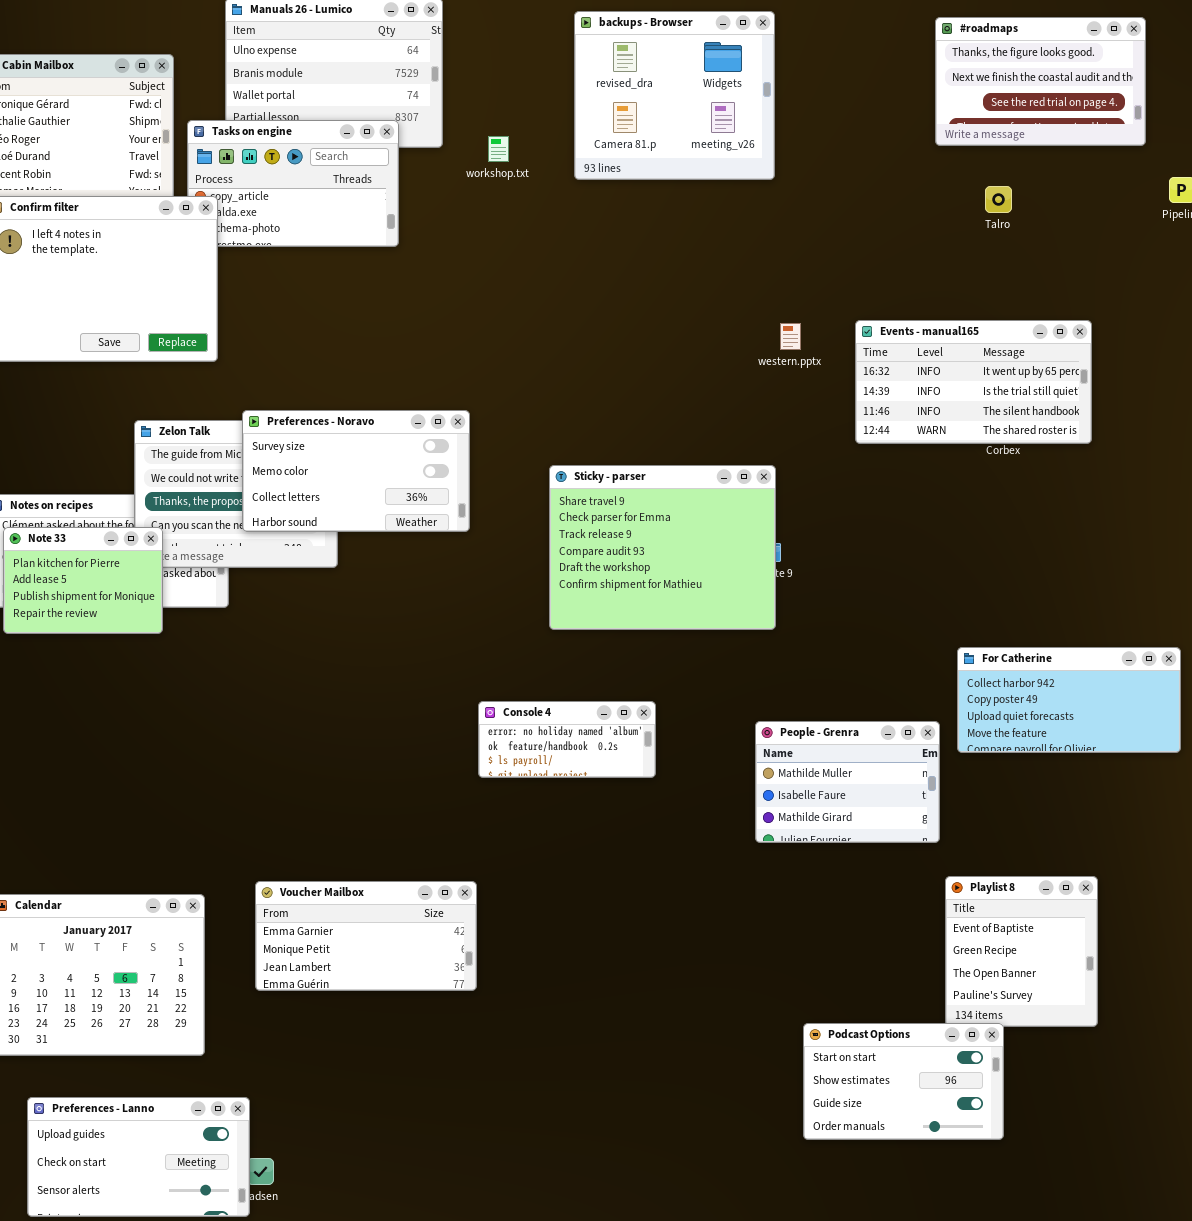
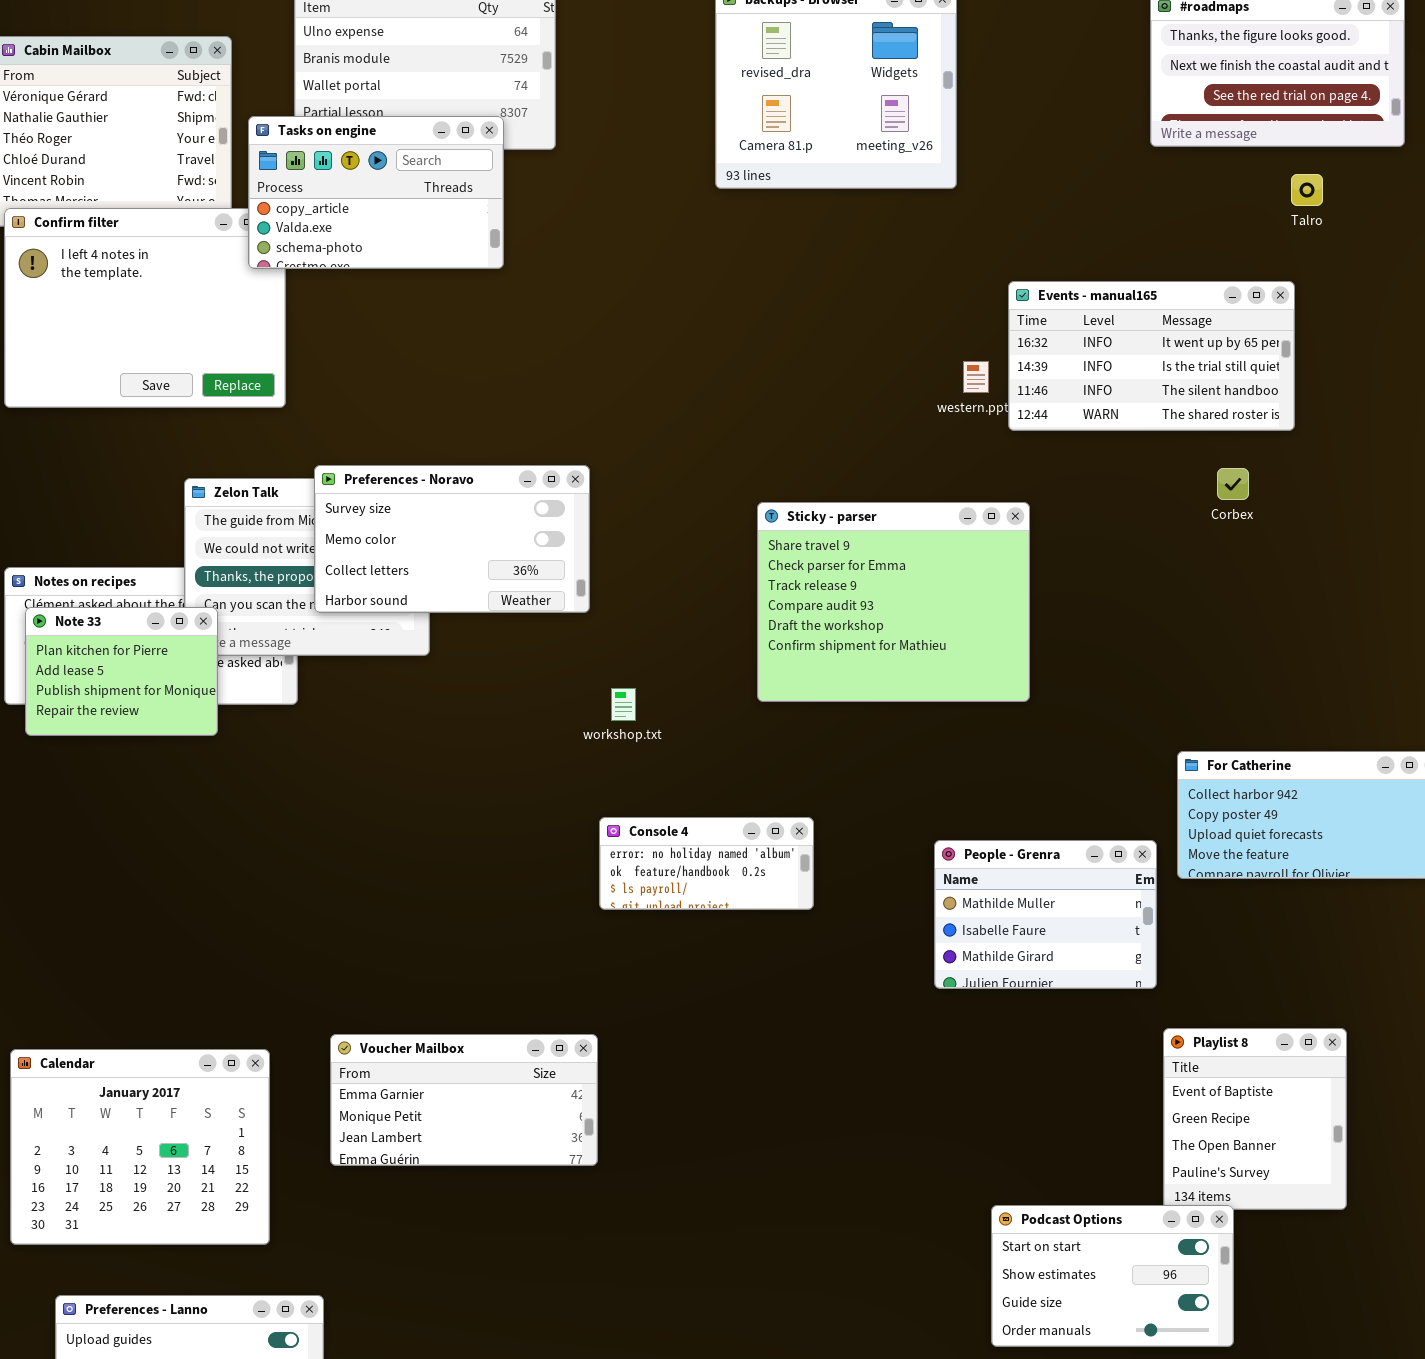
Tasks on engine: [187,120,399,247] -> [248,116,504,269], raised
workshop.txt: [488,136,509,162] -> [611,688,636,721], moved
Talro: [985,186,1012,213] -> [1291,174,1323,206], moved
Events - manual165: [855,320,1092,444] -> [1008,281,1295,431], moved
Sticky - parser: [549,465,776,630] -> [757,502,1030,702], moved

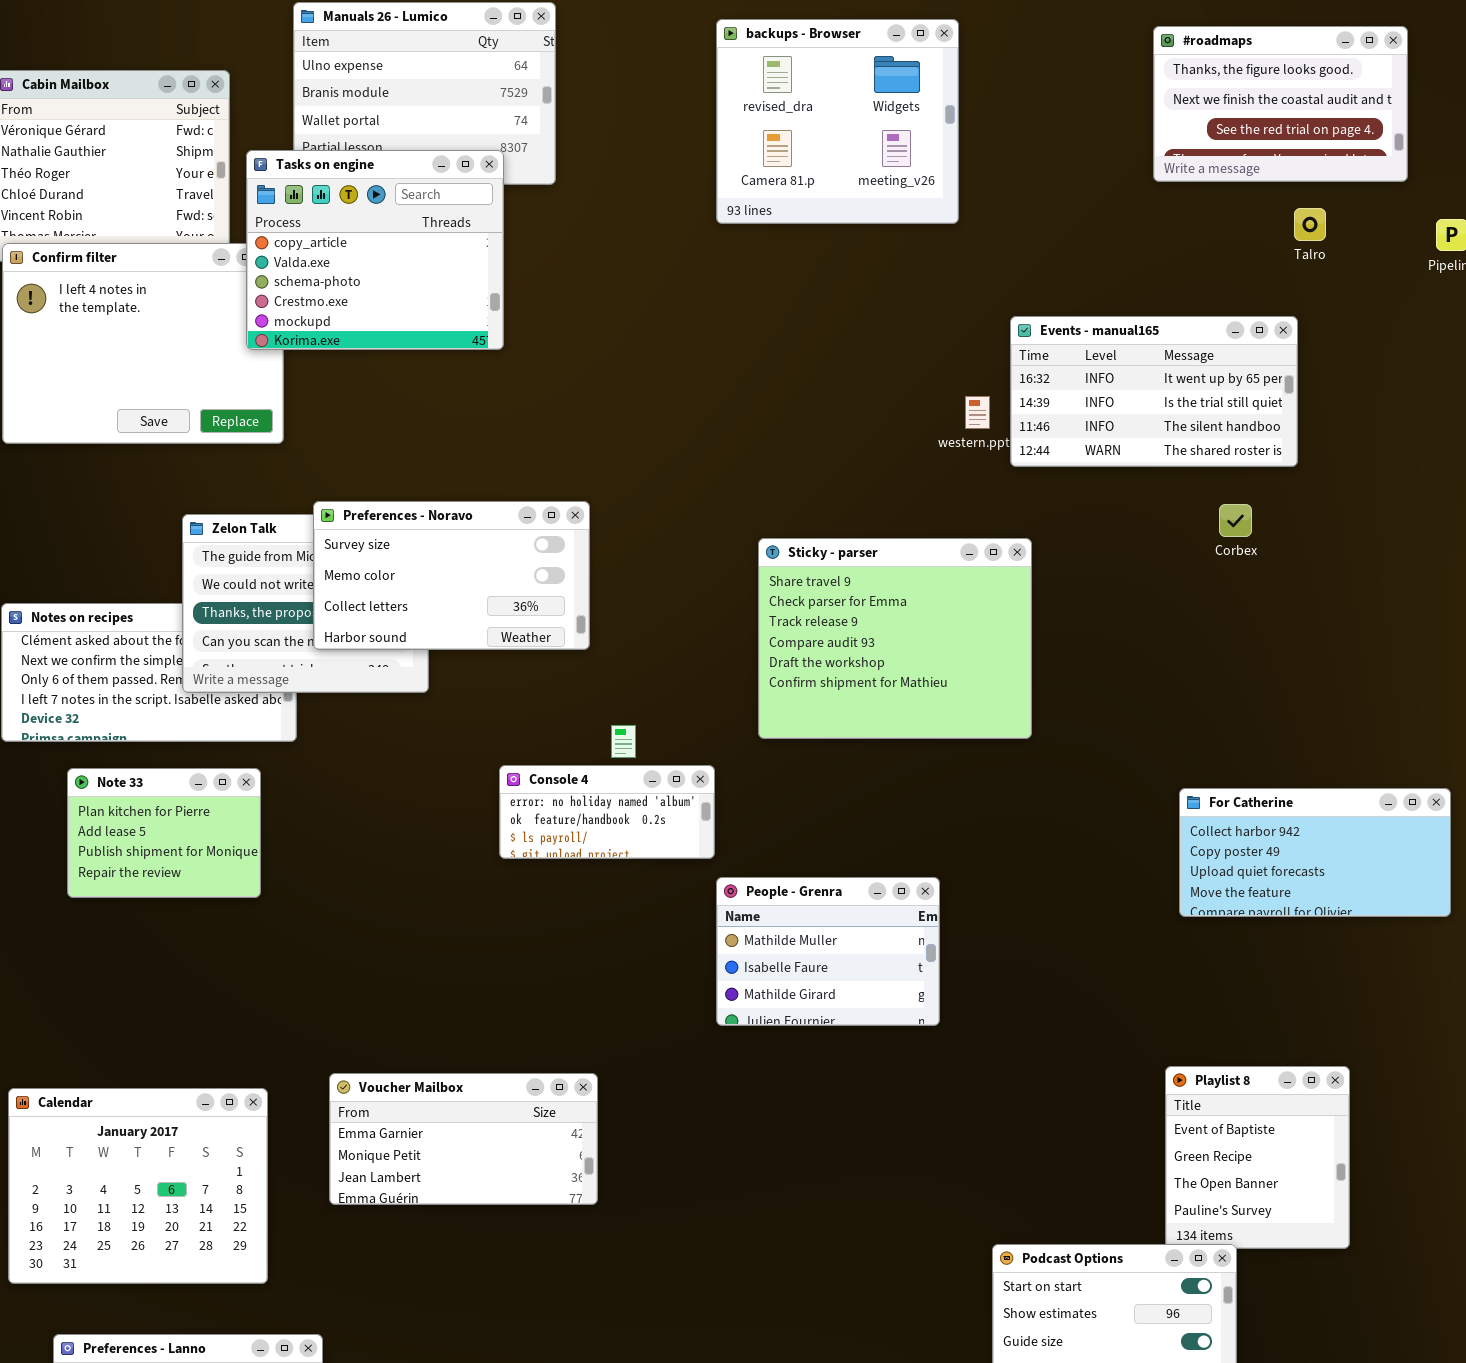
Tasks on engine: [248,116,504,269] -> [246,150,504,350], resized
Note 33: [25,607,218,736] -> [67,768,261,898], moved
Console 4: [599,817,814,910] -> [499,765,715,859], moved
People - Grenra: [934,840,1157,989] -> [716,877,940,1026], moved

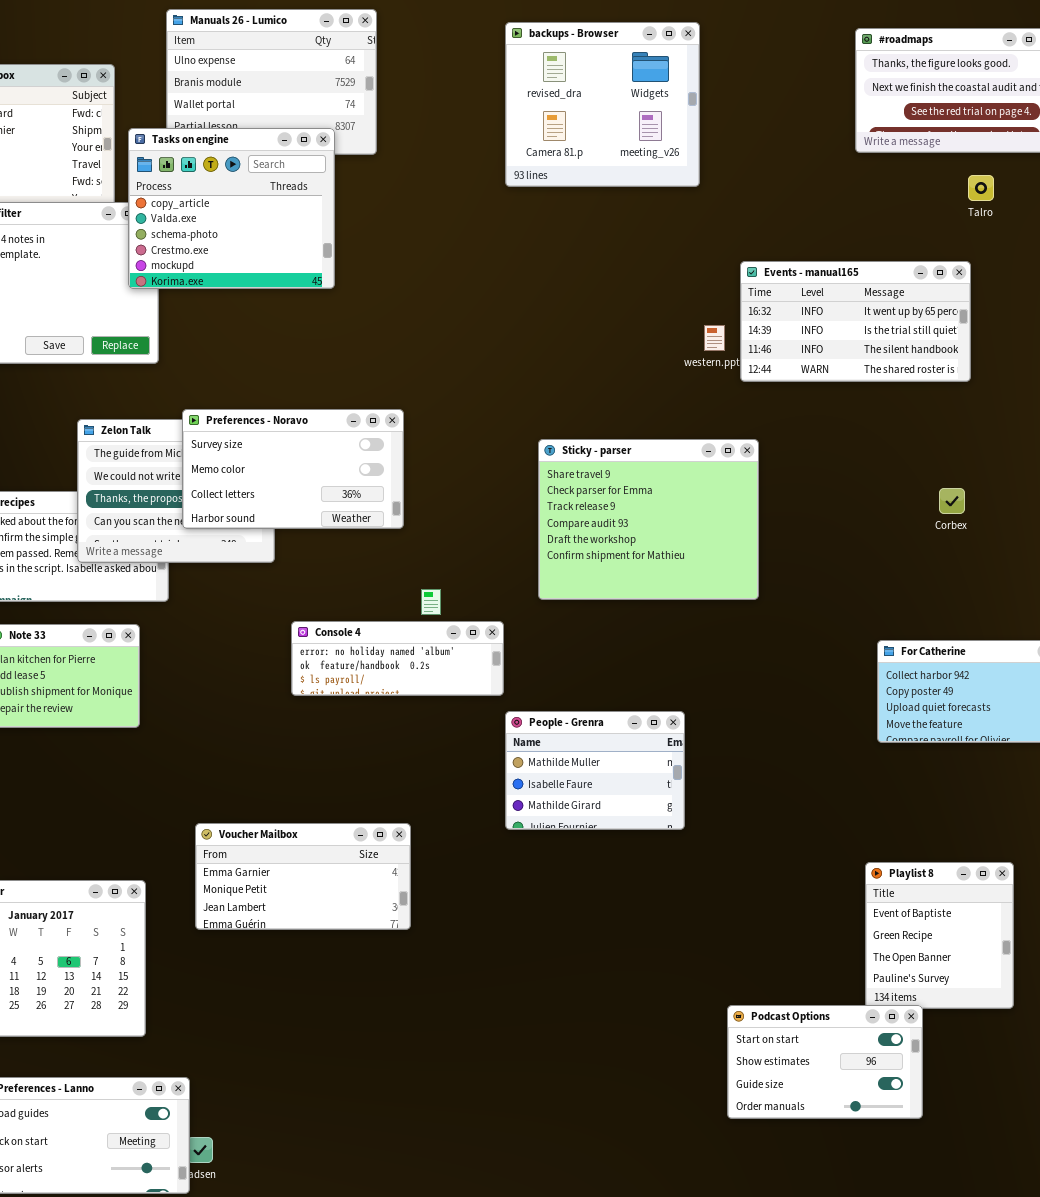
Corbex: [1219,504,1252,537] -> [939,488,965,514], moved
Console 4: [499,765,715,859] -> [291,621,504,696], resized
Voucher Mailbox: [329,1073,598,1205] -> [195,823,411,930], moved

